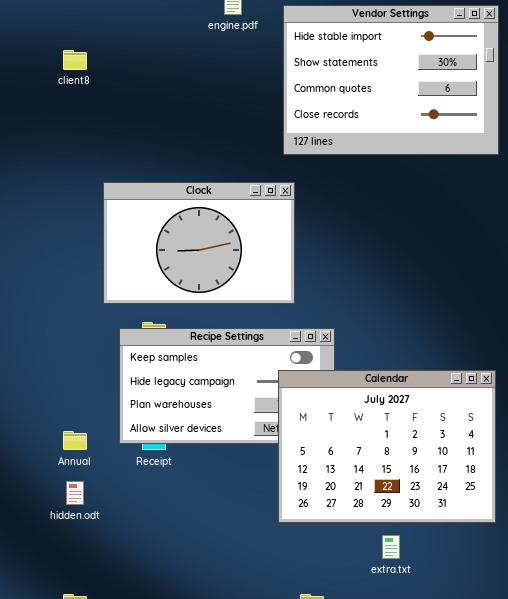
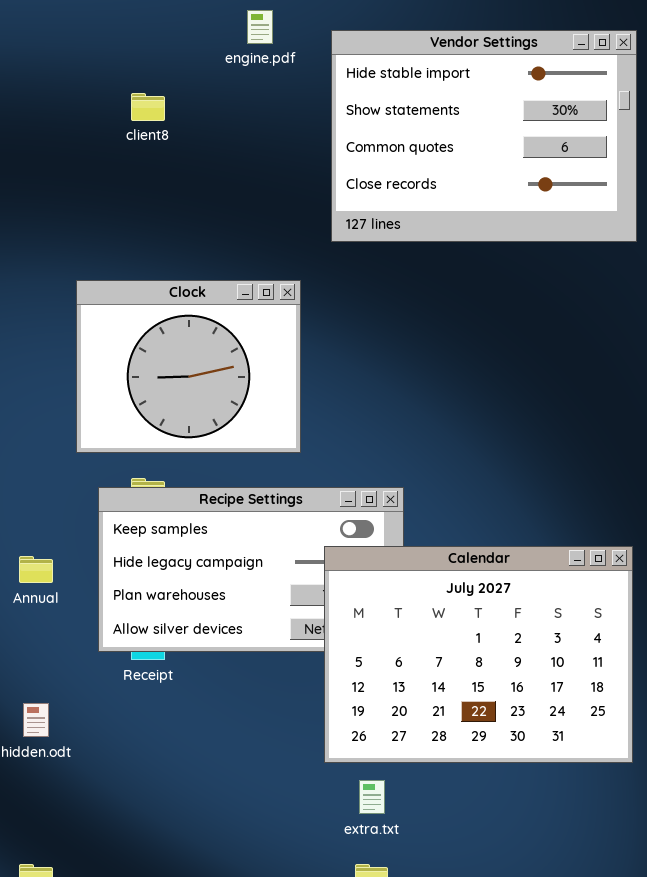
client8: [63,50,87,70] -> [131,93,165,121], moved
Clock: [103,182,295,304] -> [76,280,301,453], resized
Annual: [63,431,87,450] -> [19,556,53,583], moved
extra.txt: [382,535,400,559] -> [359,780,385,814], moved

